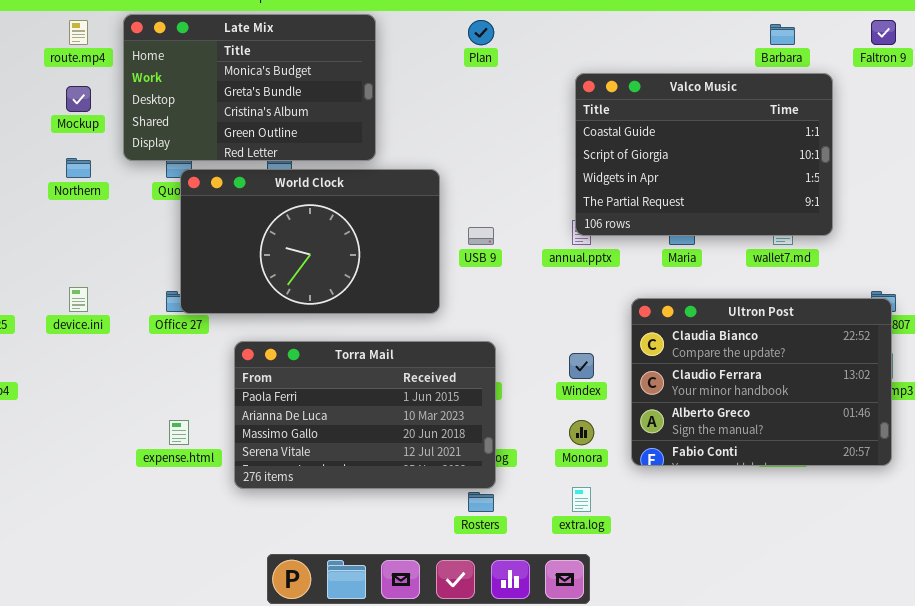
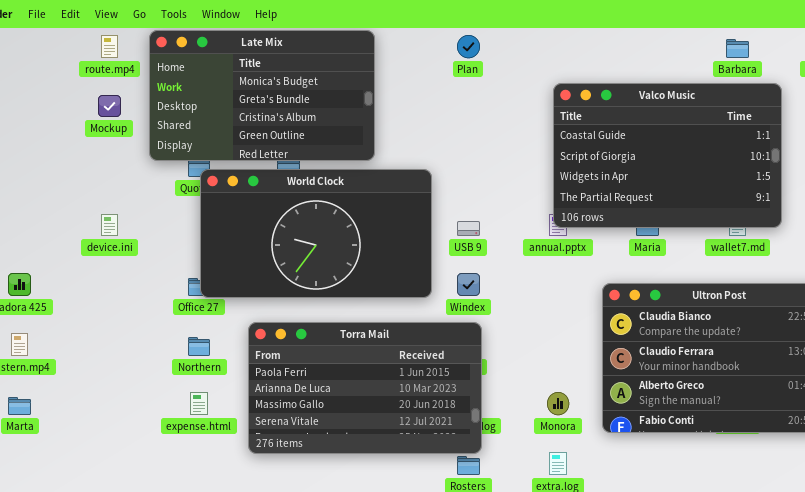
Northern: [66,158,91,178] -> [188,337,210,356], moved
device.ini: [69,287,88,312] -> [101,214,118,236], moved
Windex: [569,353,594,379] -> [457,273,480,296], moved

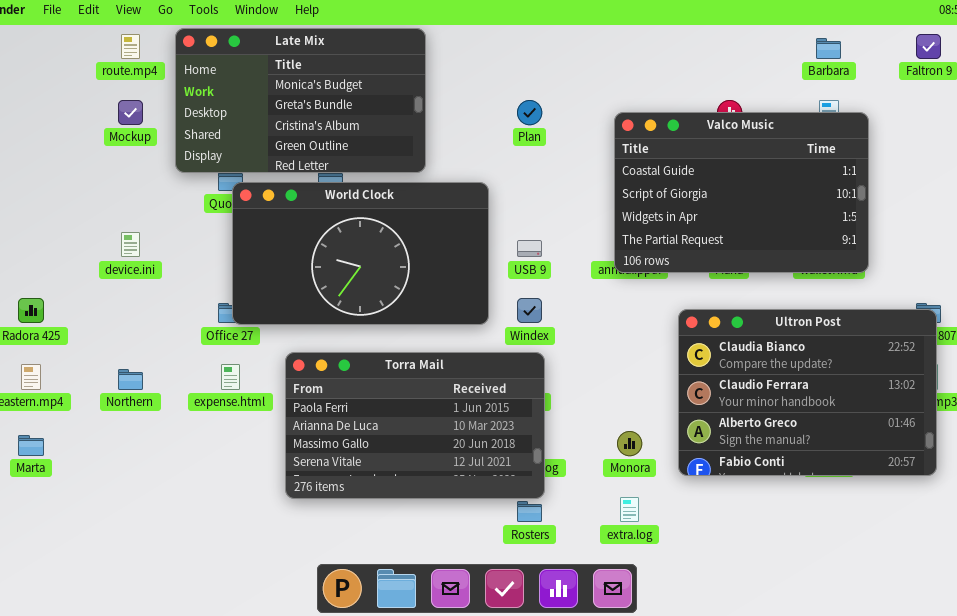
Plan: [457,35,480,58] -> [517,100,542,125], moved
Valco Music: [553,83,782,228] -> [614,112,869,273], moved
Northern: [188,337,210,356] -> [118,369,143,390], moved
expense.html: [190,392,208,415] -> [221,364,240,390], moved

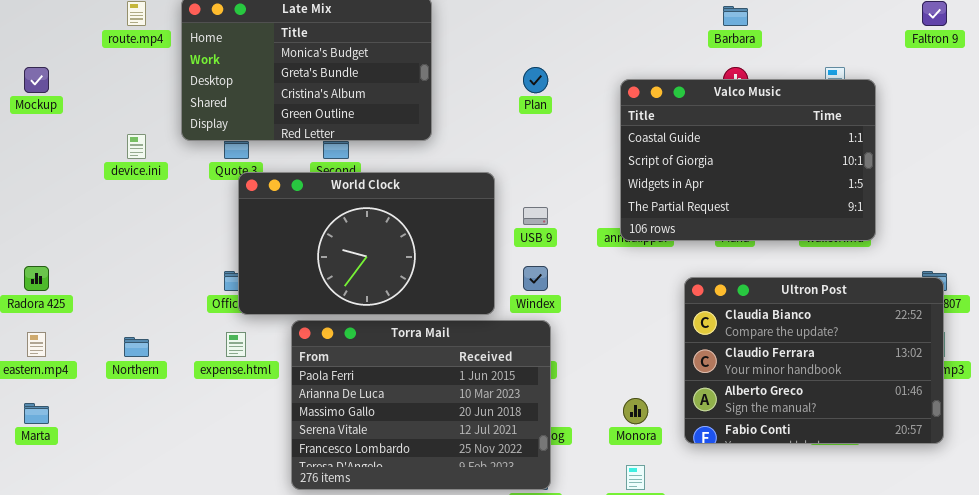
Barbara: [816,38,841,59] -> [723,6,748,26], moved
Mockup: [118,100,143,125] -> [24,67,49,93], moved
World Clock: [232,182,489,325] -> [238,172,495,315], moved
device.ini: [121,232,140,257] -> [127,134,146,159], moved
Torra Mail: [285,352,545,499] -> [291,320,551,490], resized

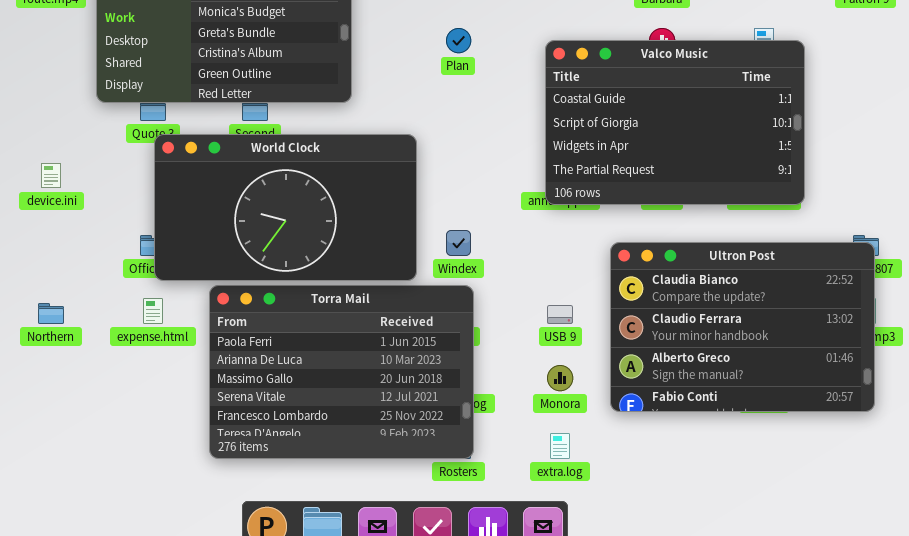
device.ini: [127,134,146,159] -> [41,163,61,188], moved
USB 9: [523,207,548,225] -> [547,305,573,324], moved

